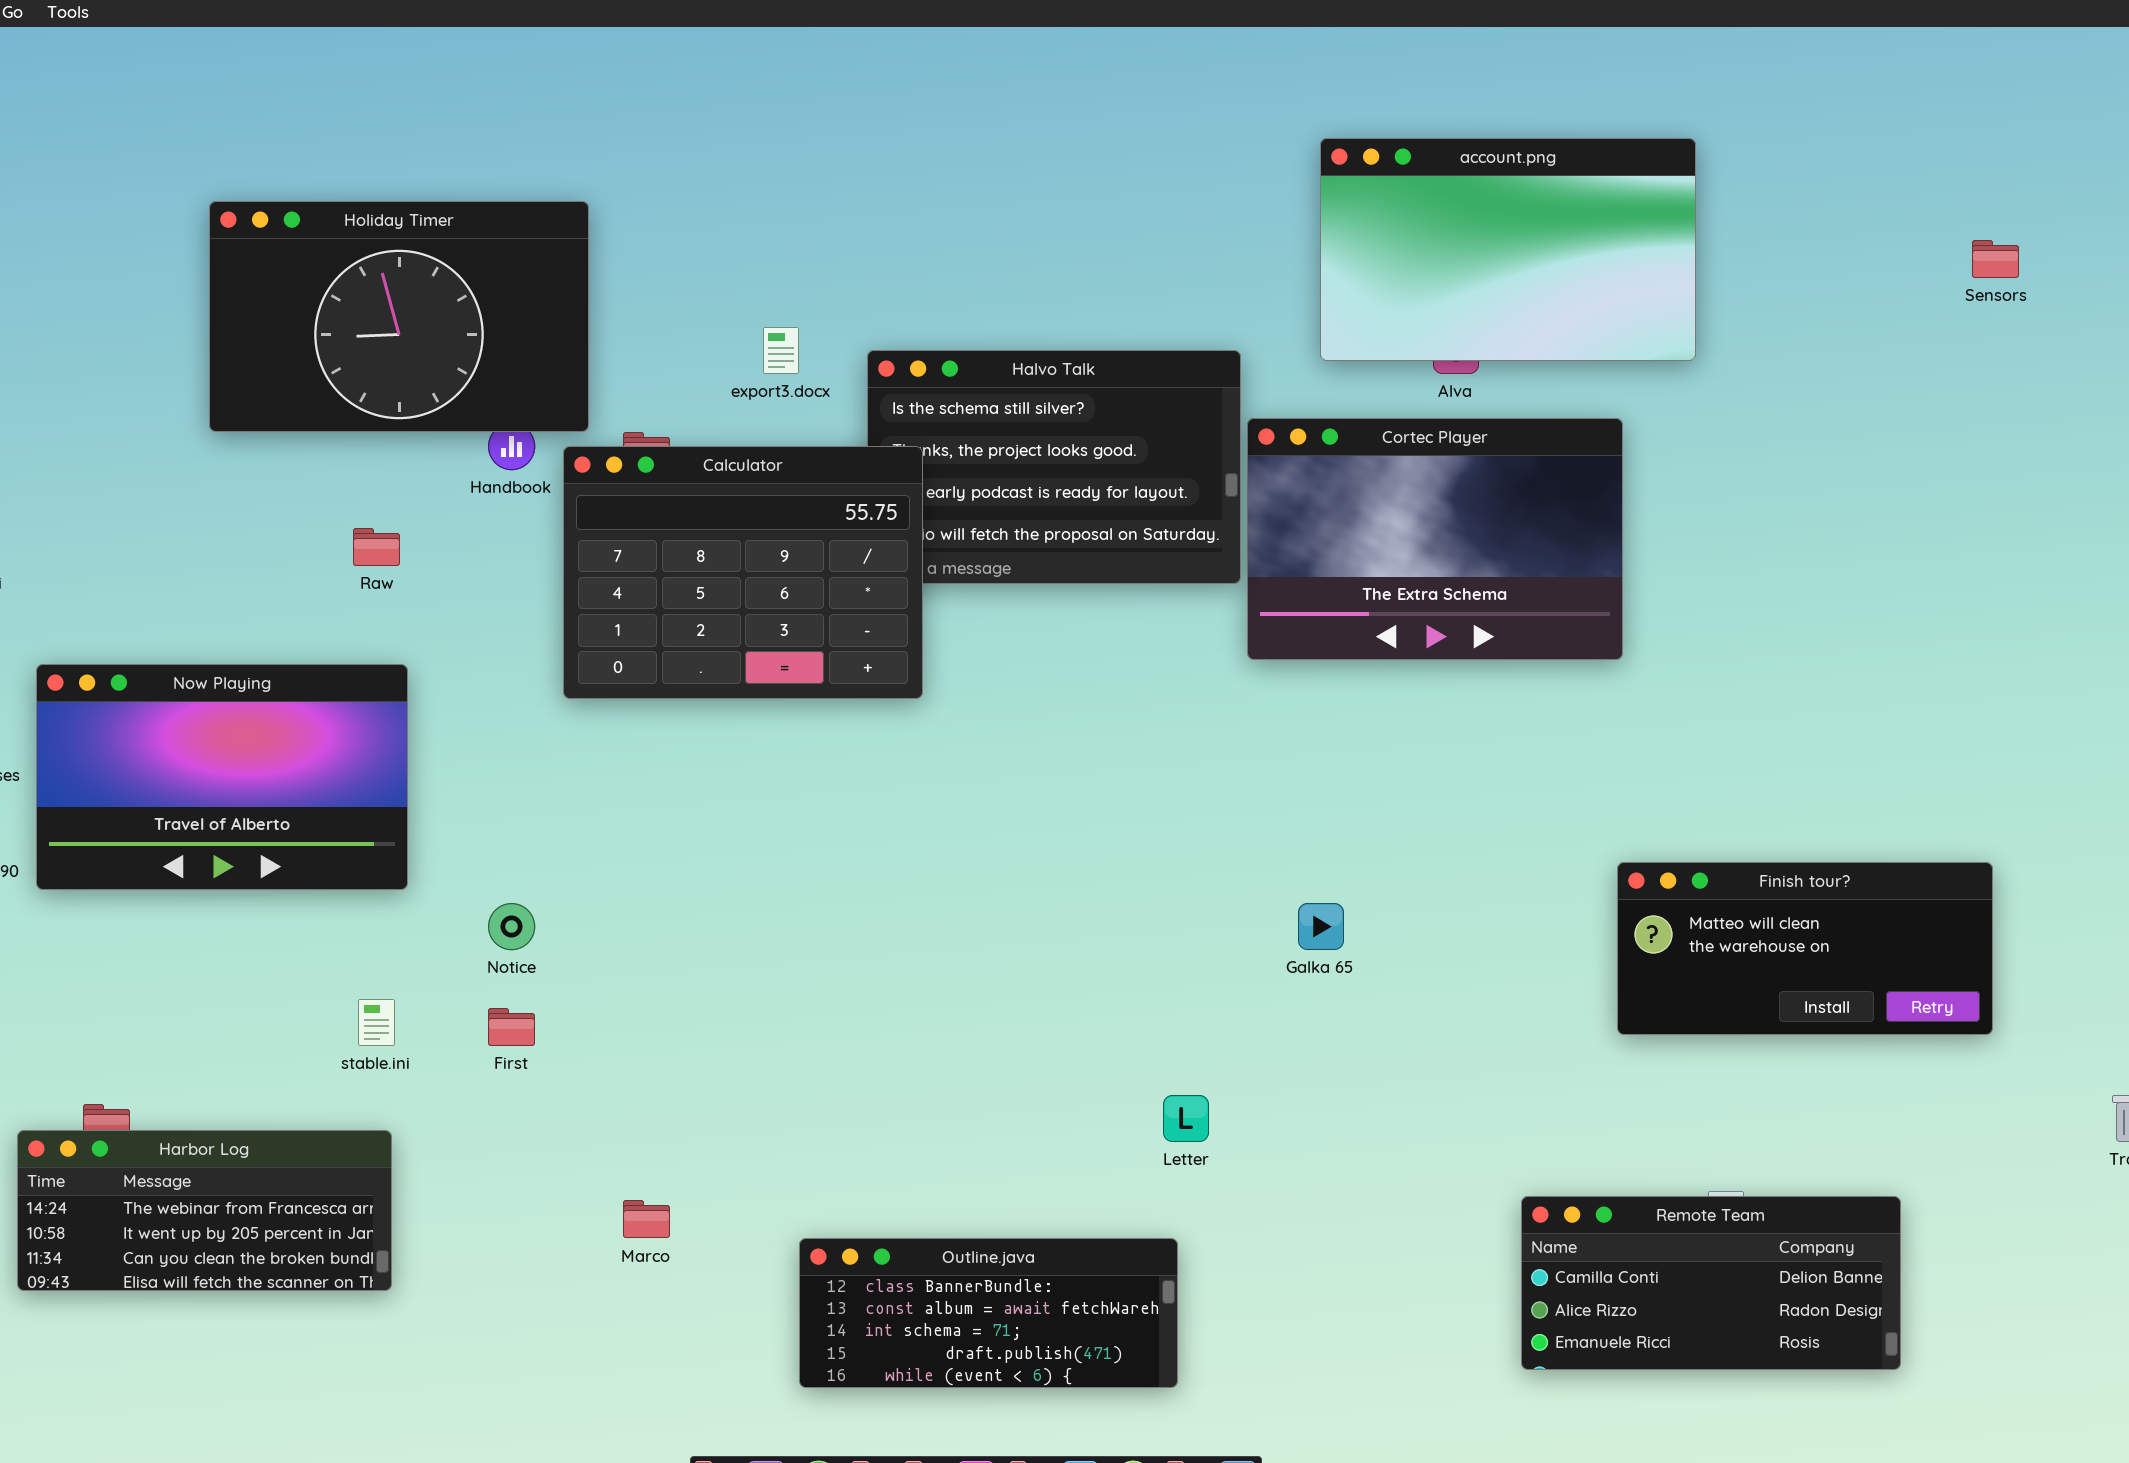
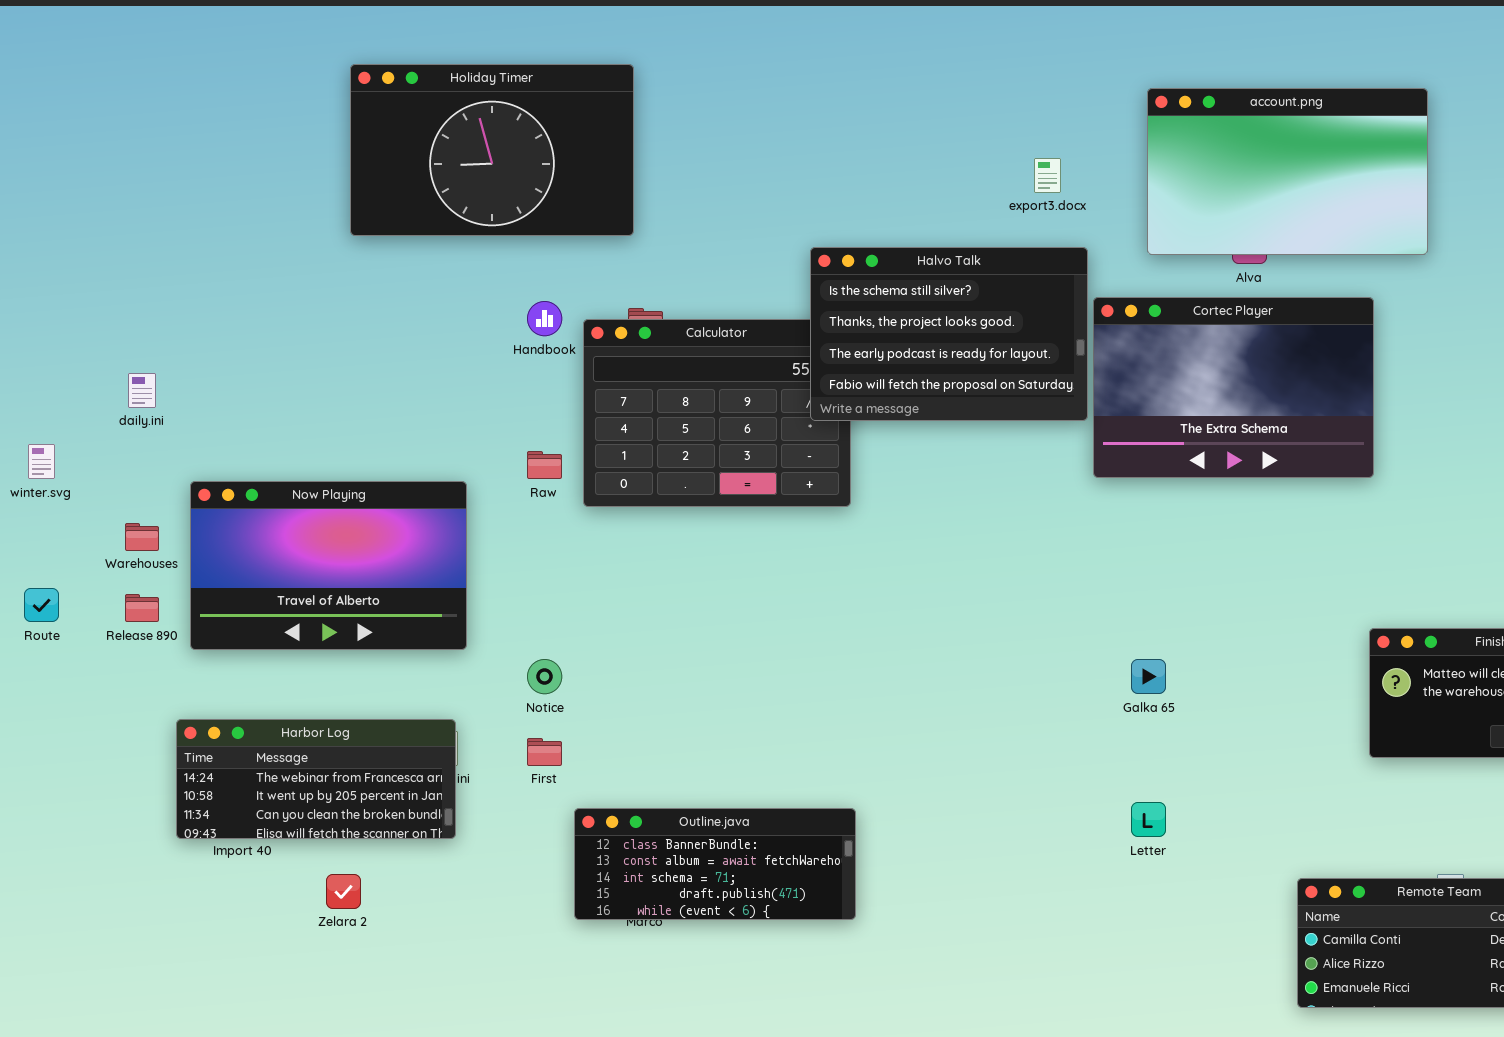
Holiday Timer: [209,201,589,432] -> [350,64,634,236], moved
export3.docx: [763,327,799,374] -> [1034,158,1061,193], moved
Halvo Talk: [867,350,1241,584] -> [810,247,1088,421], raised
Raw: [353,528,400,566] -> [527,451,562,479], moved
Letter: [1163,1095,1209,1142] -> [1131,802,1166,837], moved
Harbor Log: [17,1130,392,1291] -> [176,719,456,839], moved
Outline.java: [799,1238,1178,1388] -> [574,808,856,920], moved

